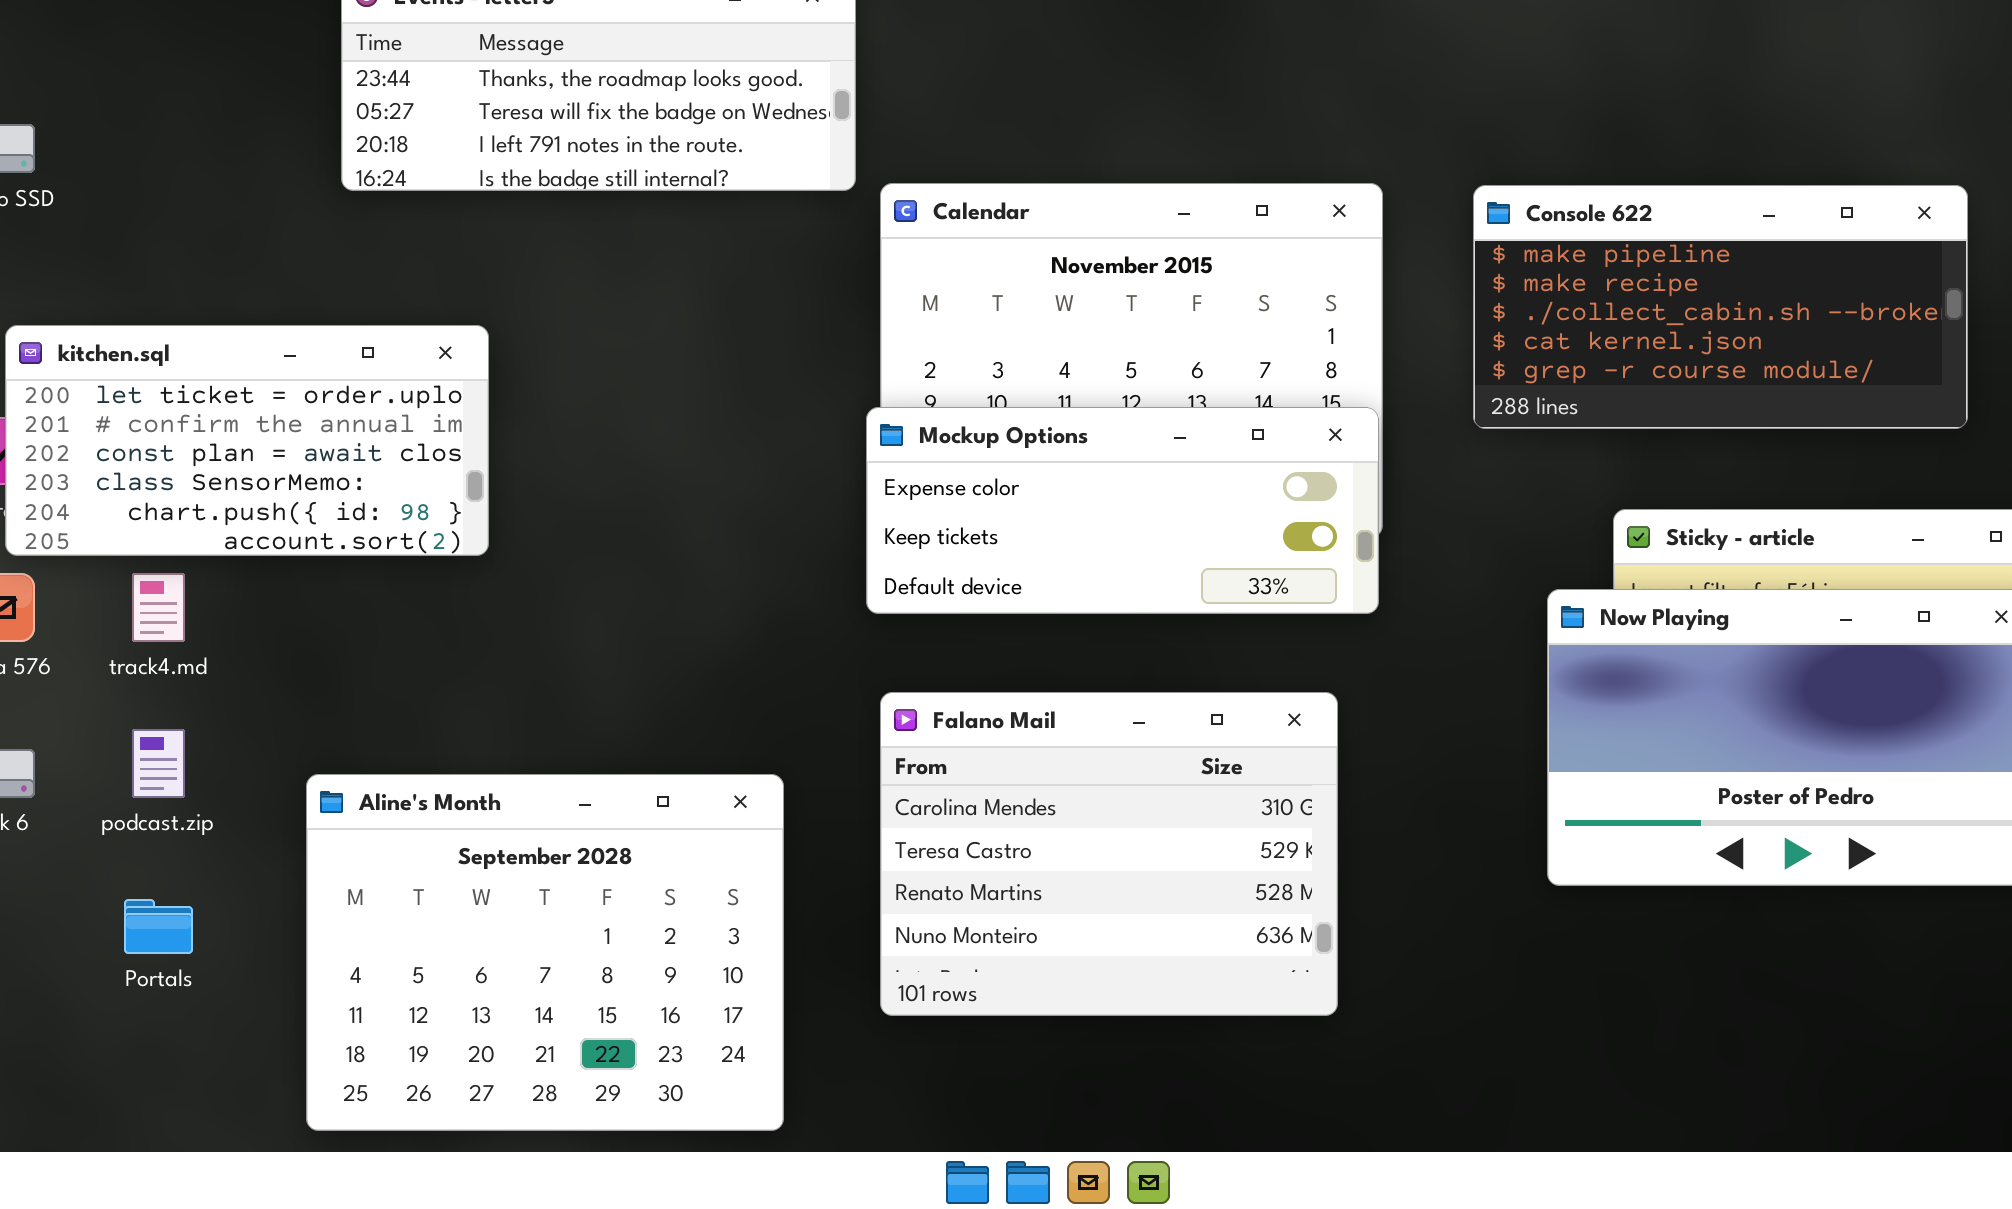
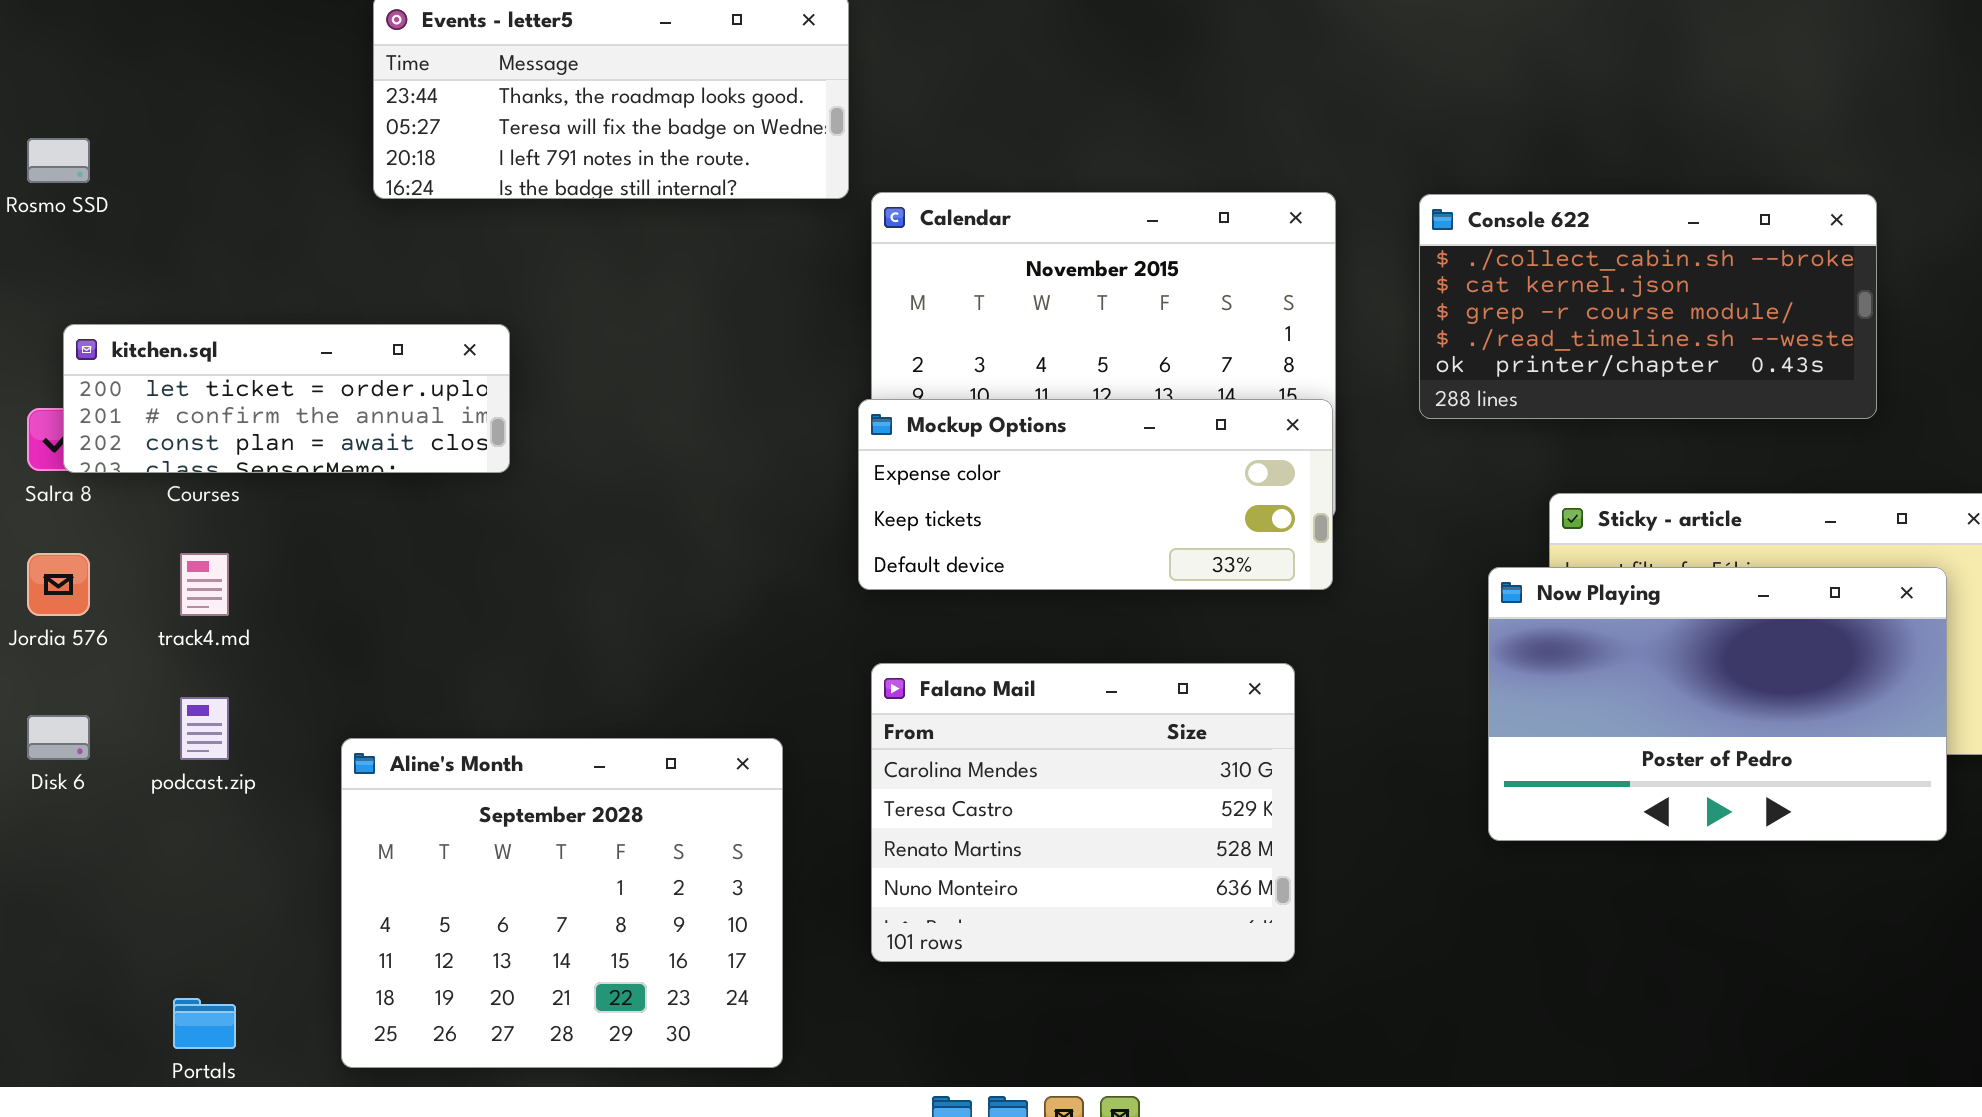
Console 622: [1473,185,1968,429] -> [1419,194,1877,419], scrolled down 2 rows
kitchen.sql: [5,325,489,556] -> [63,324,510,473], resized
Portals: [124,899,193,954] -> [173,998,236,1049], moved

